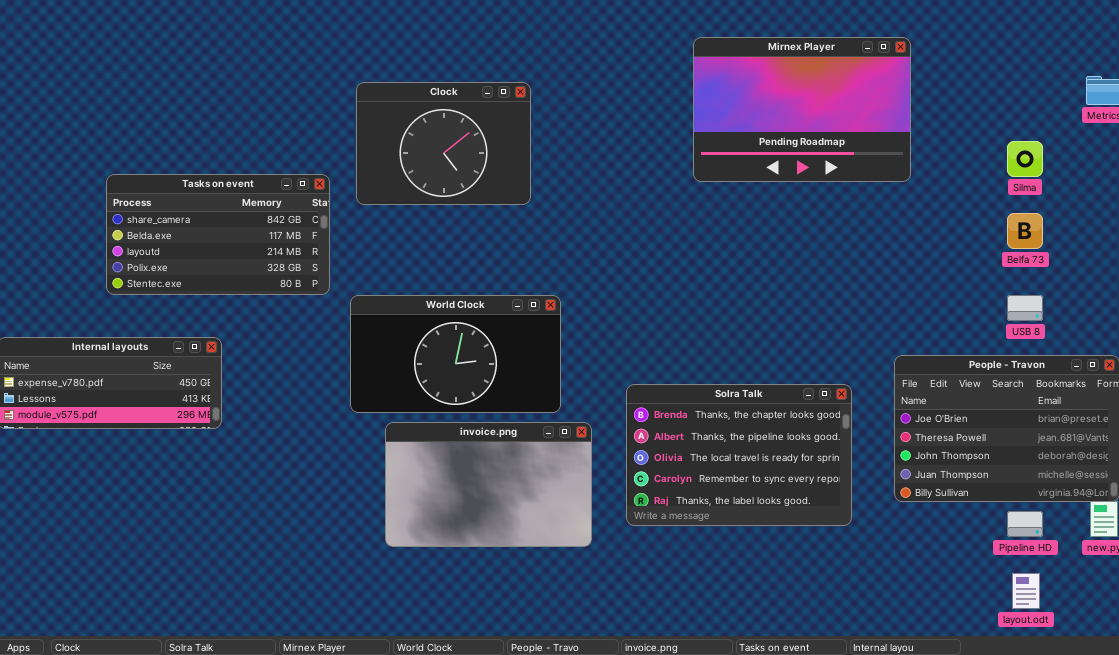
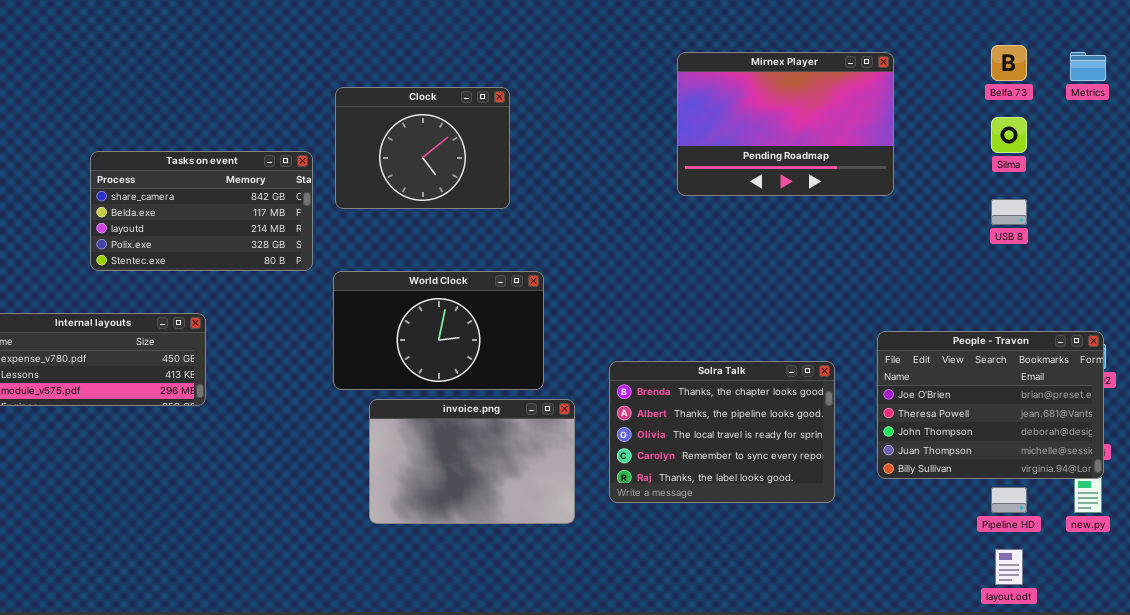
Mirnex Player: [693,37,911,182] -> [677,52,894,196], moved
Clock: [356,82,531,205] -> [335,87,510,209], moved
Belfa 73: [1007,213,1043,249] -> [991,45,1027,81], moved
USB 8: [1007,295,1043,321] -> [991,199,1027,225], moved

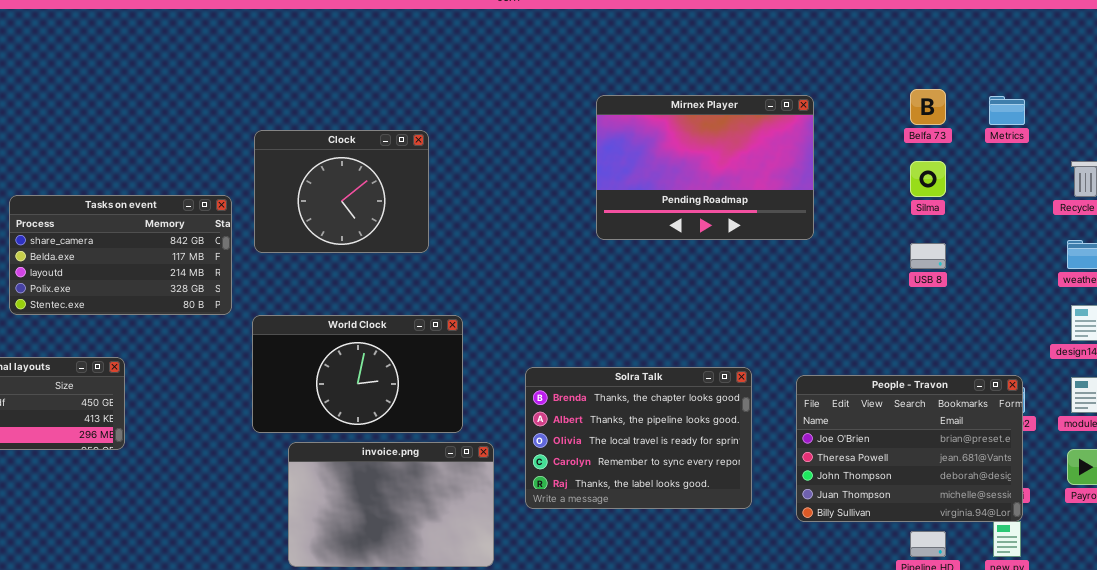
Solra Talk: [609,361,835,503] -> [525,367,752,509], moved

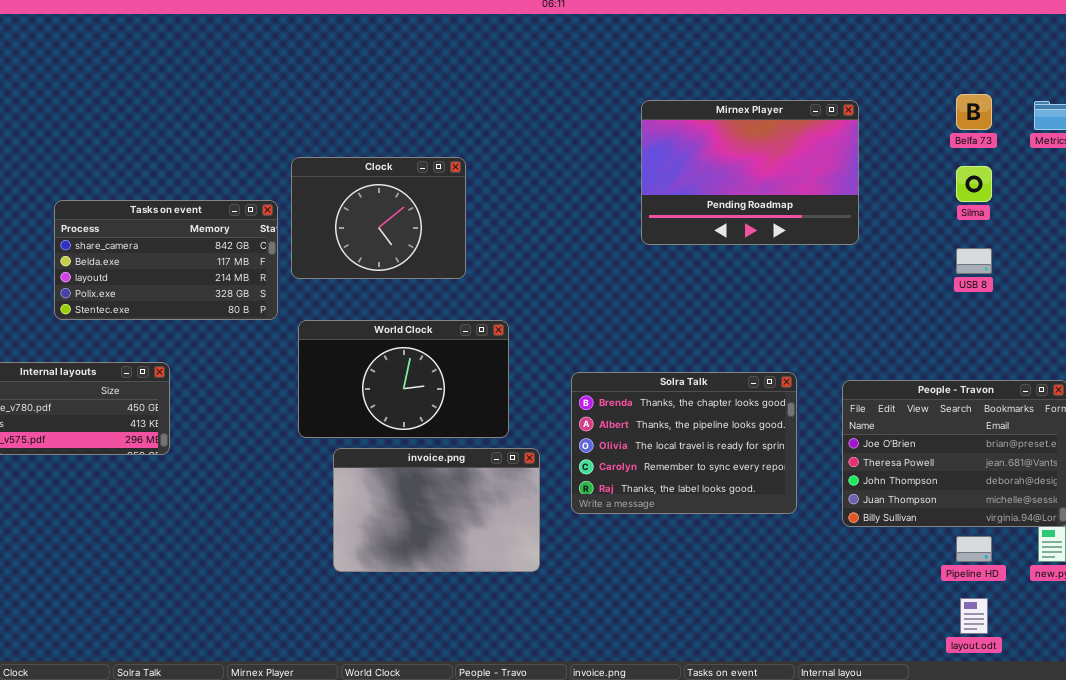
Clock: [254,130,429,253] -> [291,157,466,279], moved

